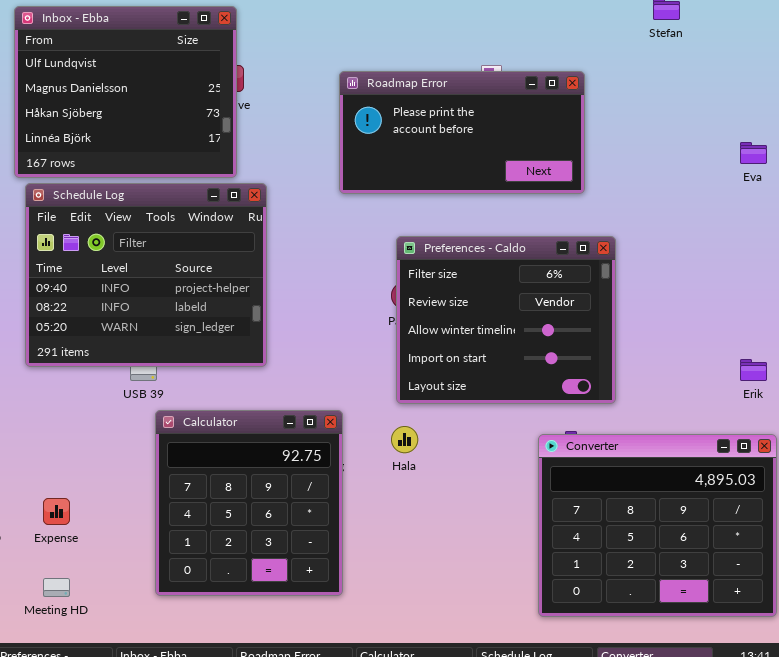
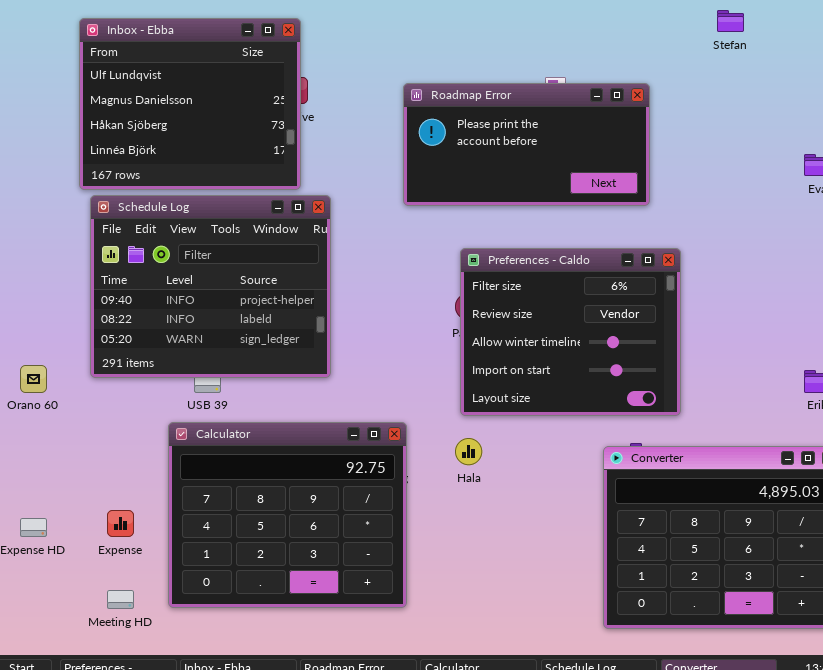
Calculator: [155,410,343,596] -> [168,422,407,608], resized

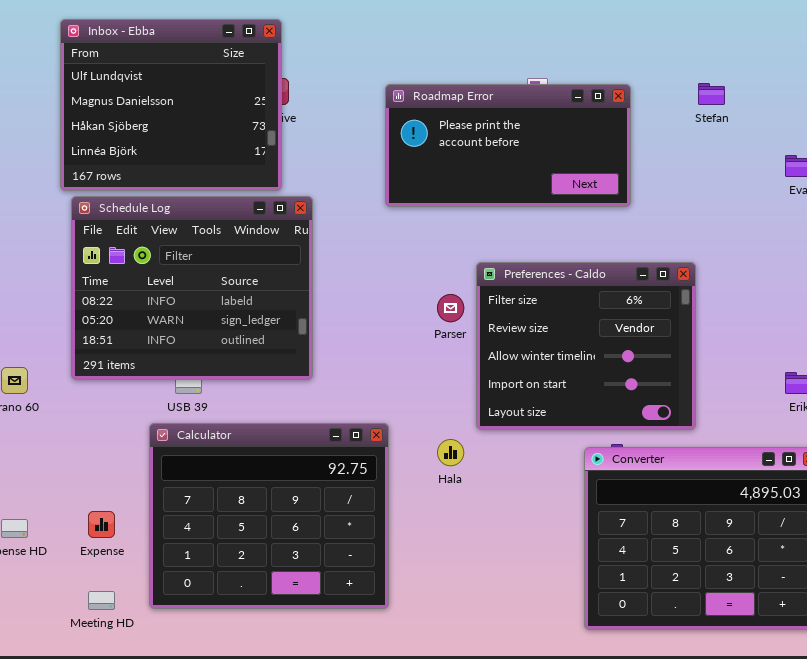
Stefan: [717,10,744,32] -> [698,83,725,105], moved
Schedule Log: [90,195,331,378] -> [71,196,313,380], scrolled down 1 row
Preferences - Caldo: [460,248,681,416] -> [476,262,696,430], moved

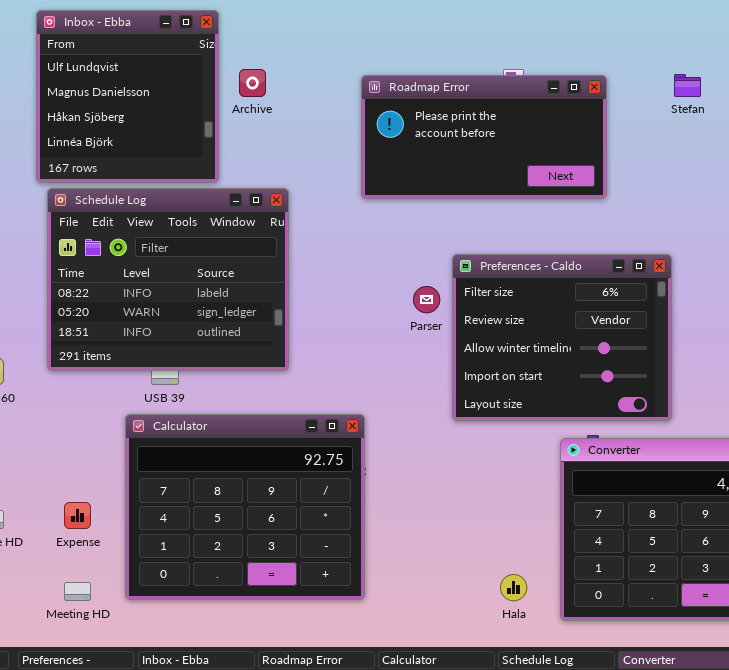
Inbox - Ebba: [60,19,282,191] -> [36,10,219,183], resized
Hala: [437,439,464,466] -> [500,574,527,601], moved

